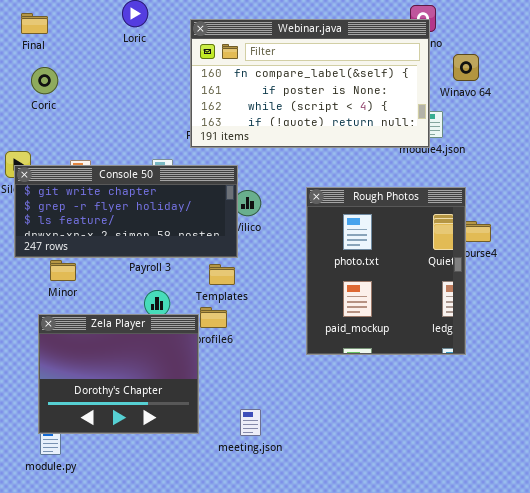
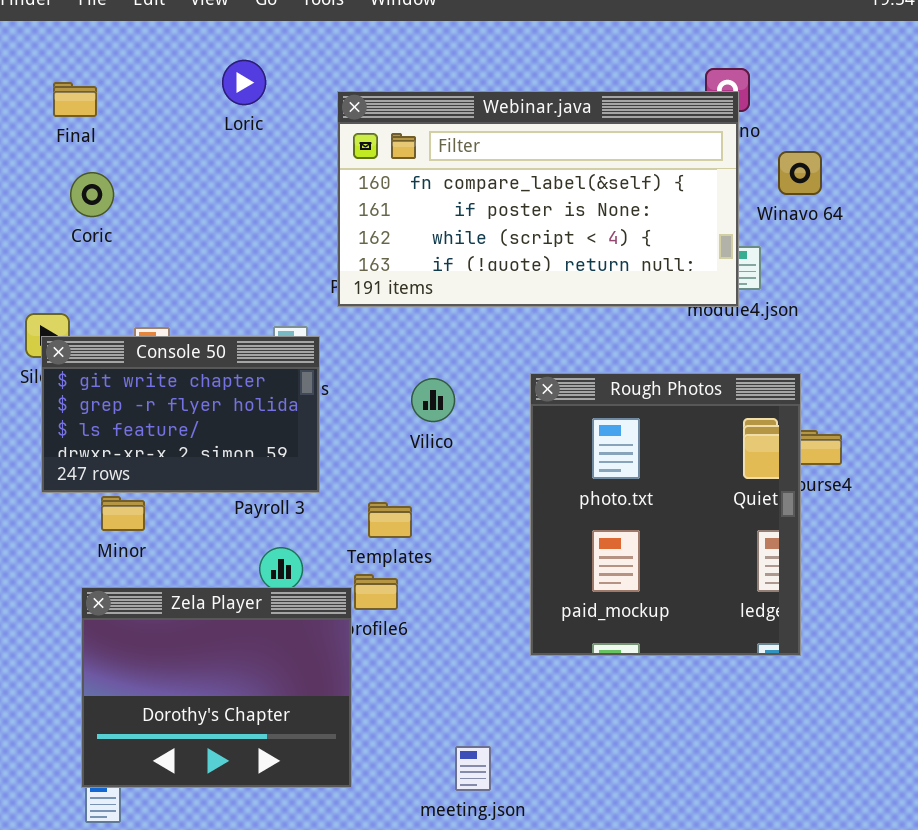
Console 50: [14,165,238,258] -> [41,336,320,493], resized
meeting.json: [240,409,261,436] -> [455,746,491,791], moved

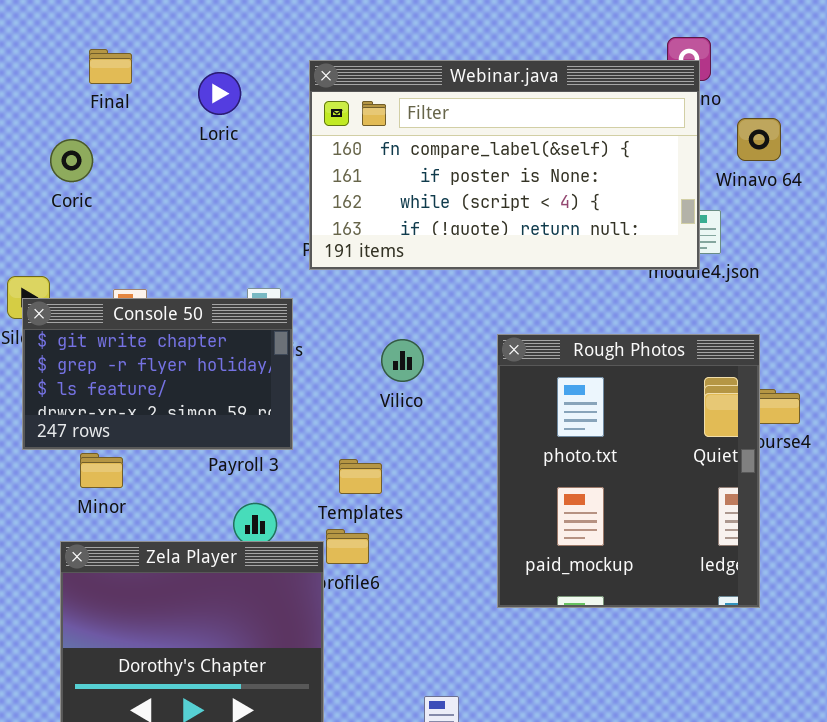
Loric: [222,60,266,105] -> [198,72,241,115], moved
Final: [53,82,97,117] -> [89,49,132,84], moved

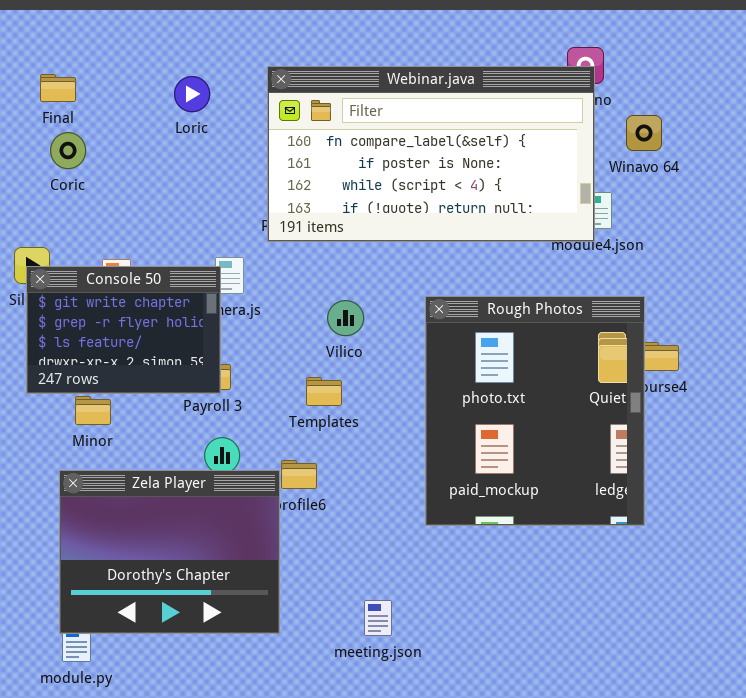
Final: [89,49,132,84] -> [40,74,76,102], moved
Console 50: [22,298,293,450] -> [26,266,221,394], resized
Templates: [339,459,382,494] -> [306,377,342,406], moved

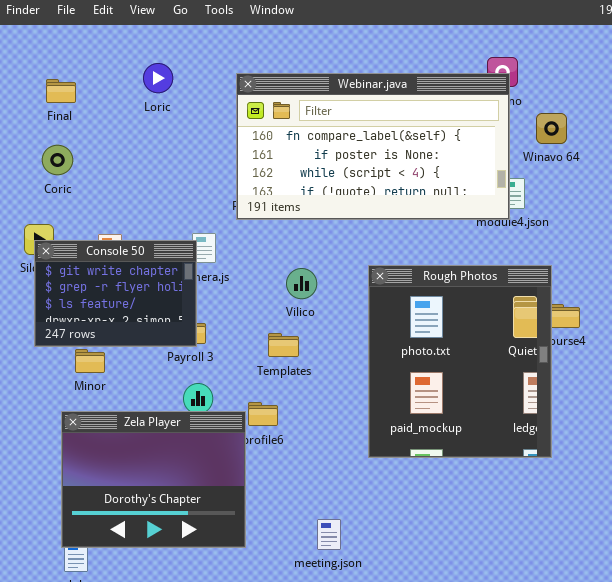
Loric: [174,76,210,112] -> [143,63,173,93], moved
Coric: [50,132,86,169] -> [42,145,73,175], moved

